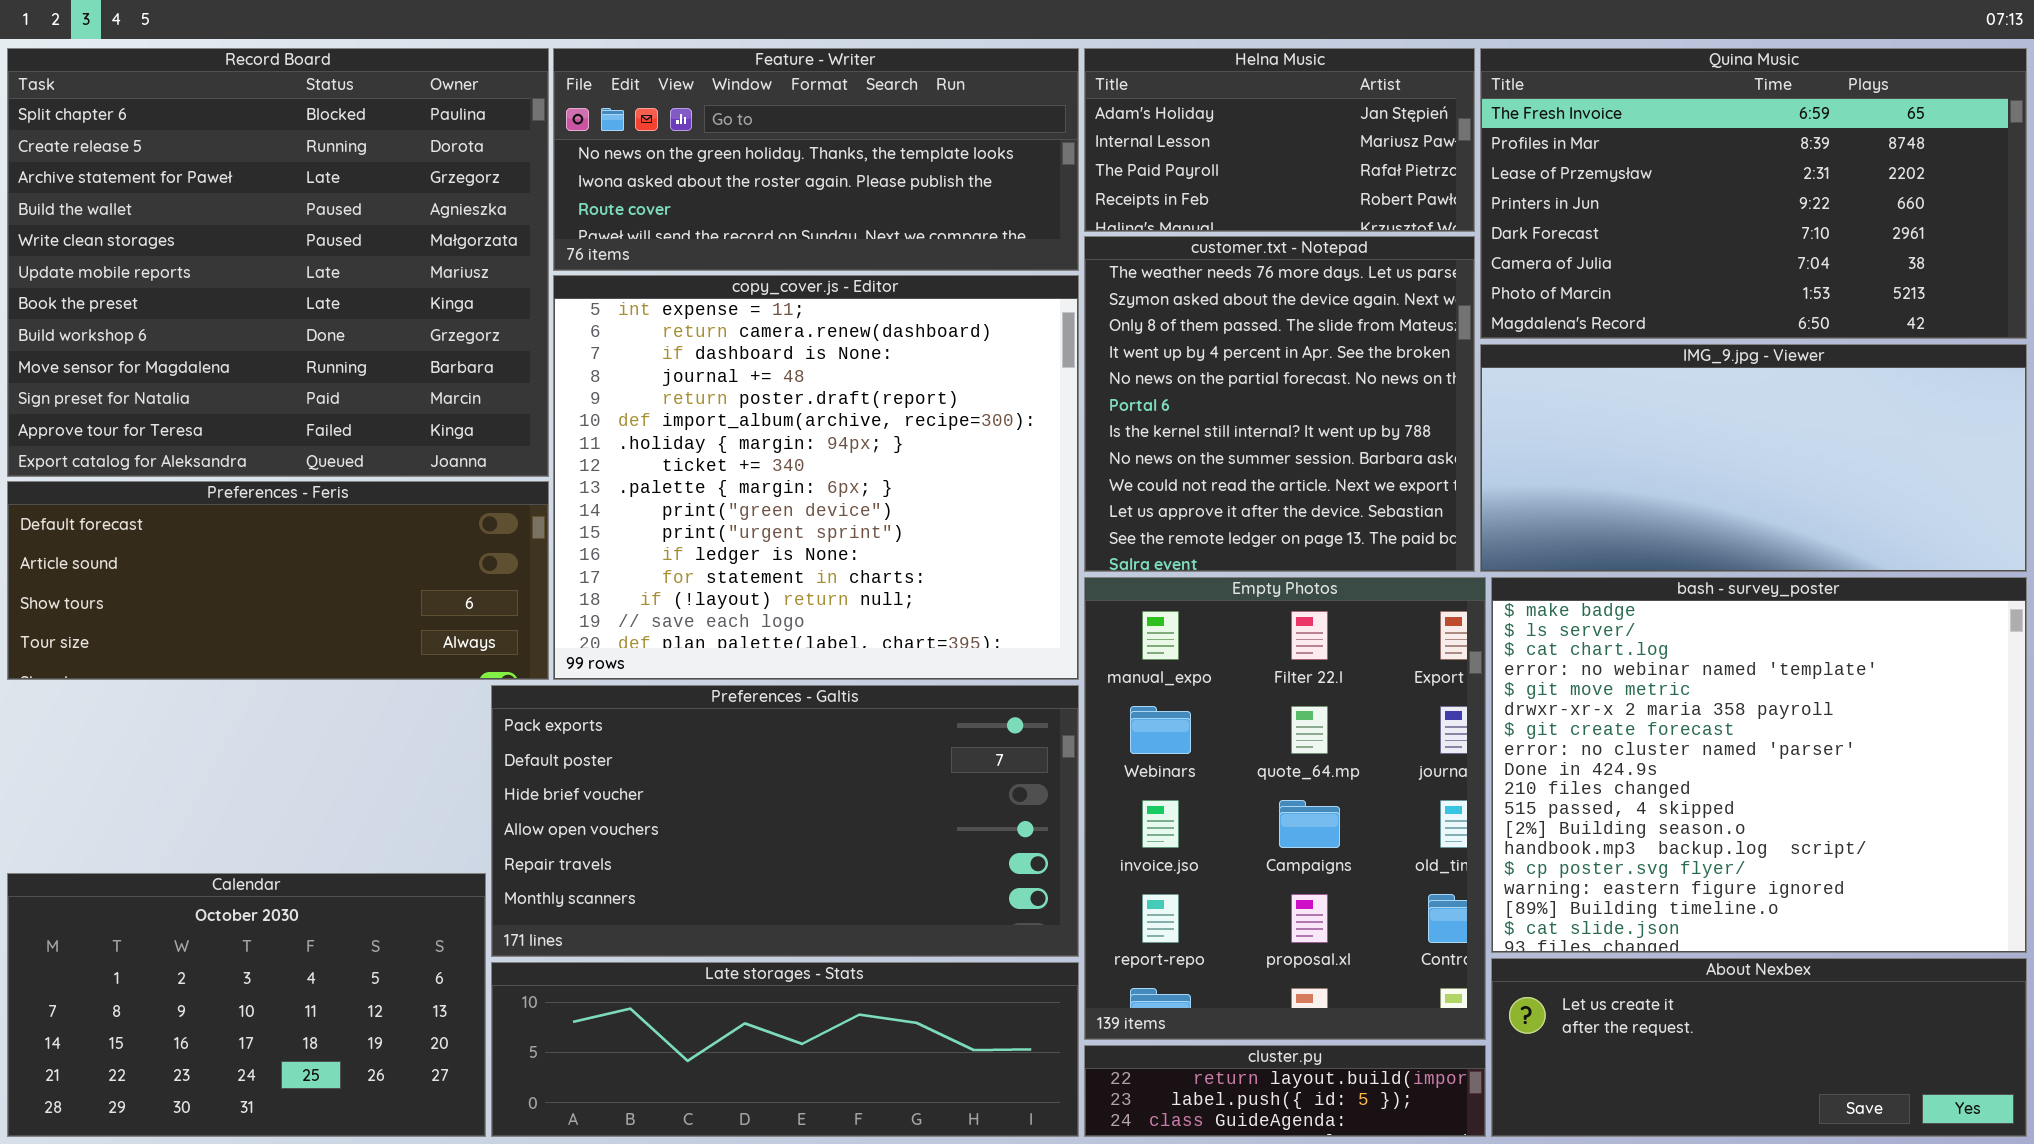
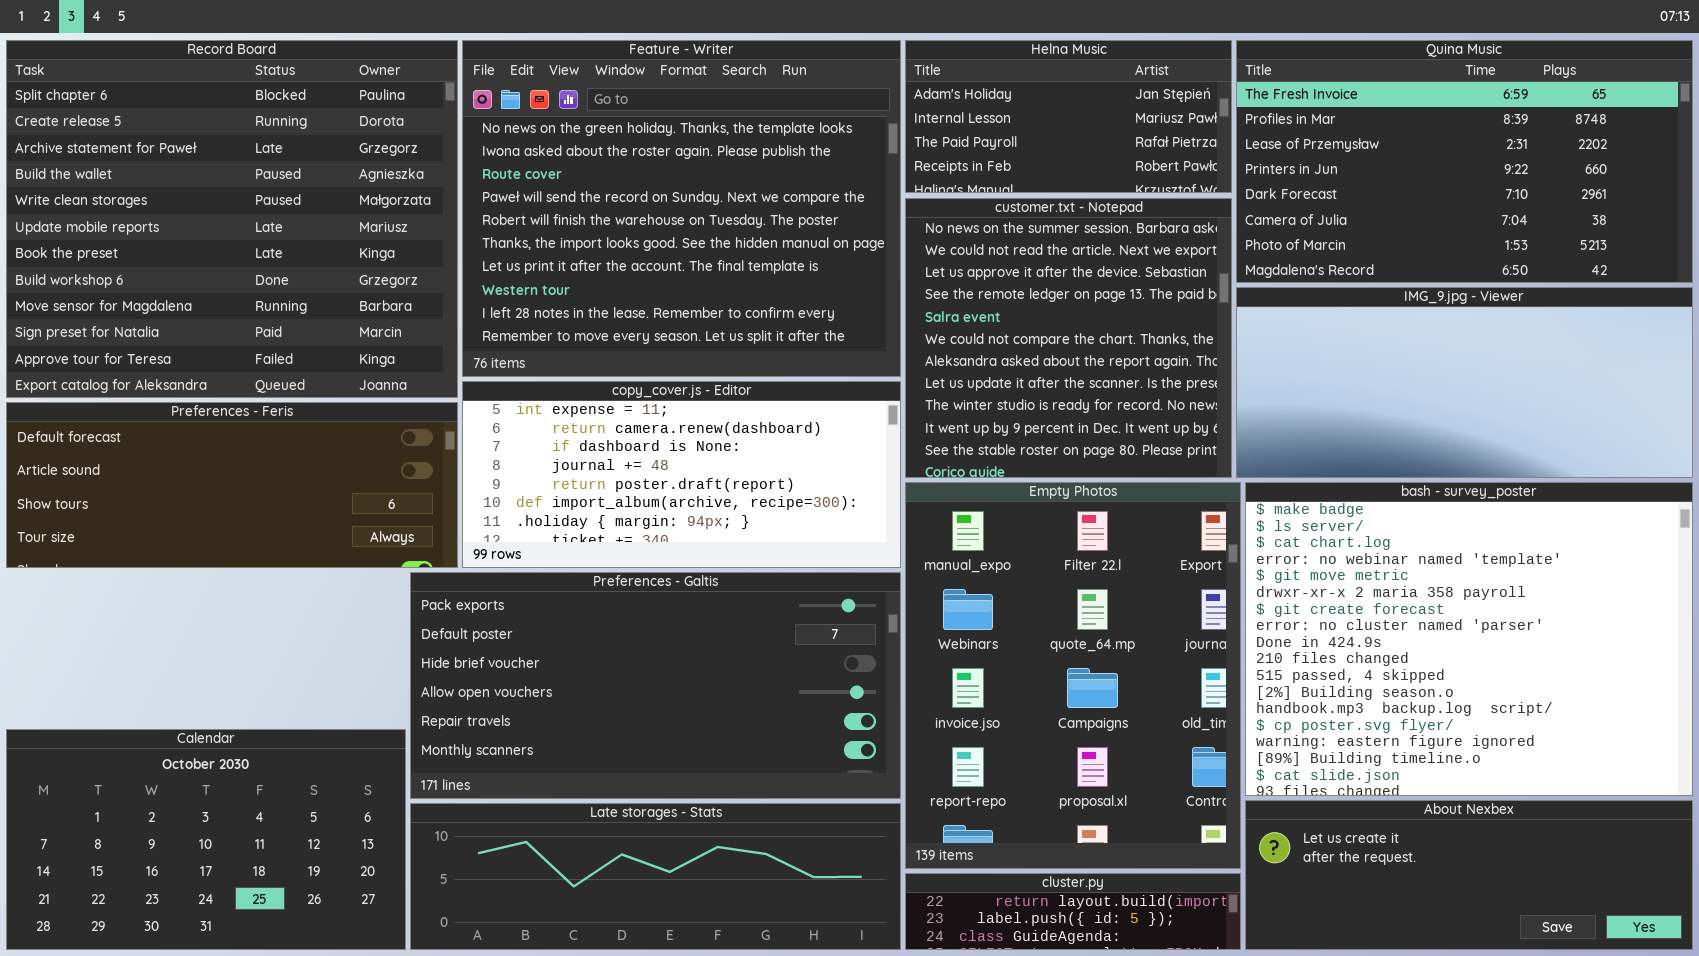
Feature - Writer: [553,48,1079,271] -> [462,40,901,377], resized
customer.txt - Notepad: [1084,236,1475,572] -> [905,198,1232,478], scrolled down 7 rows
copy_cover.js - Editor: [553,275,1079,680] -> [462,381,901,568], resized

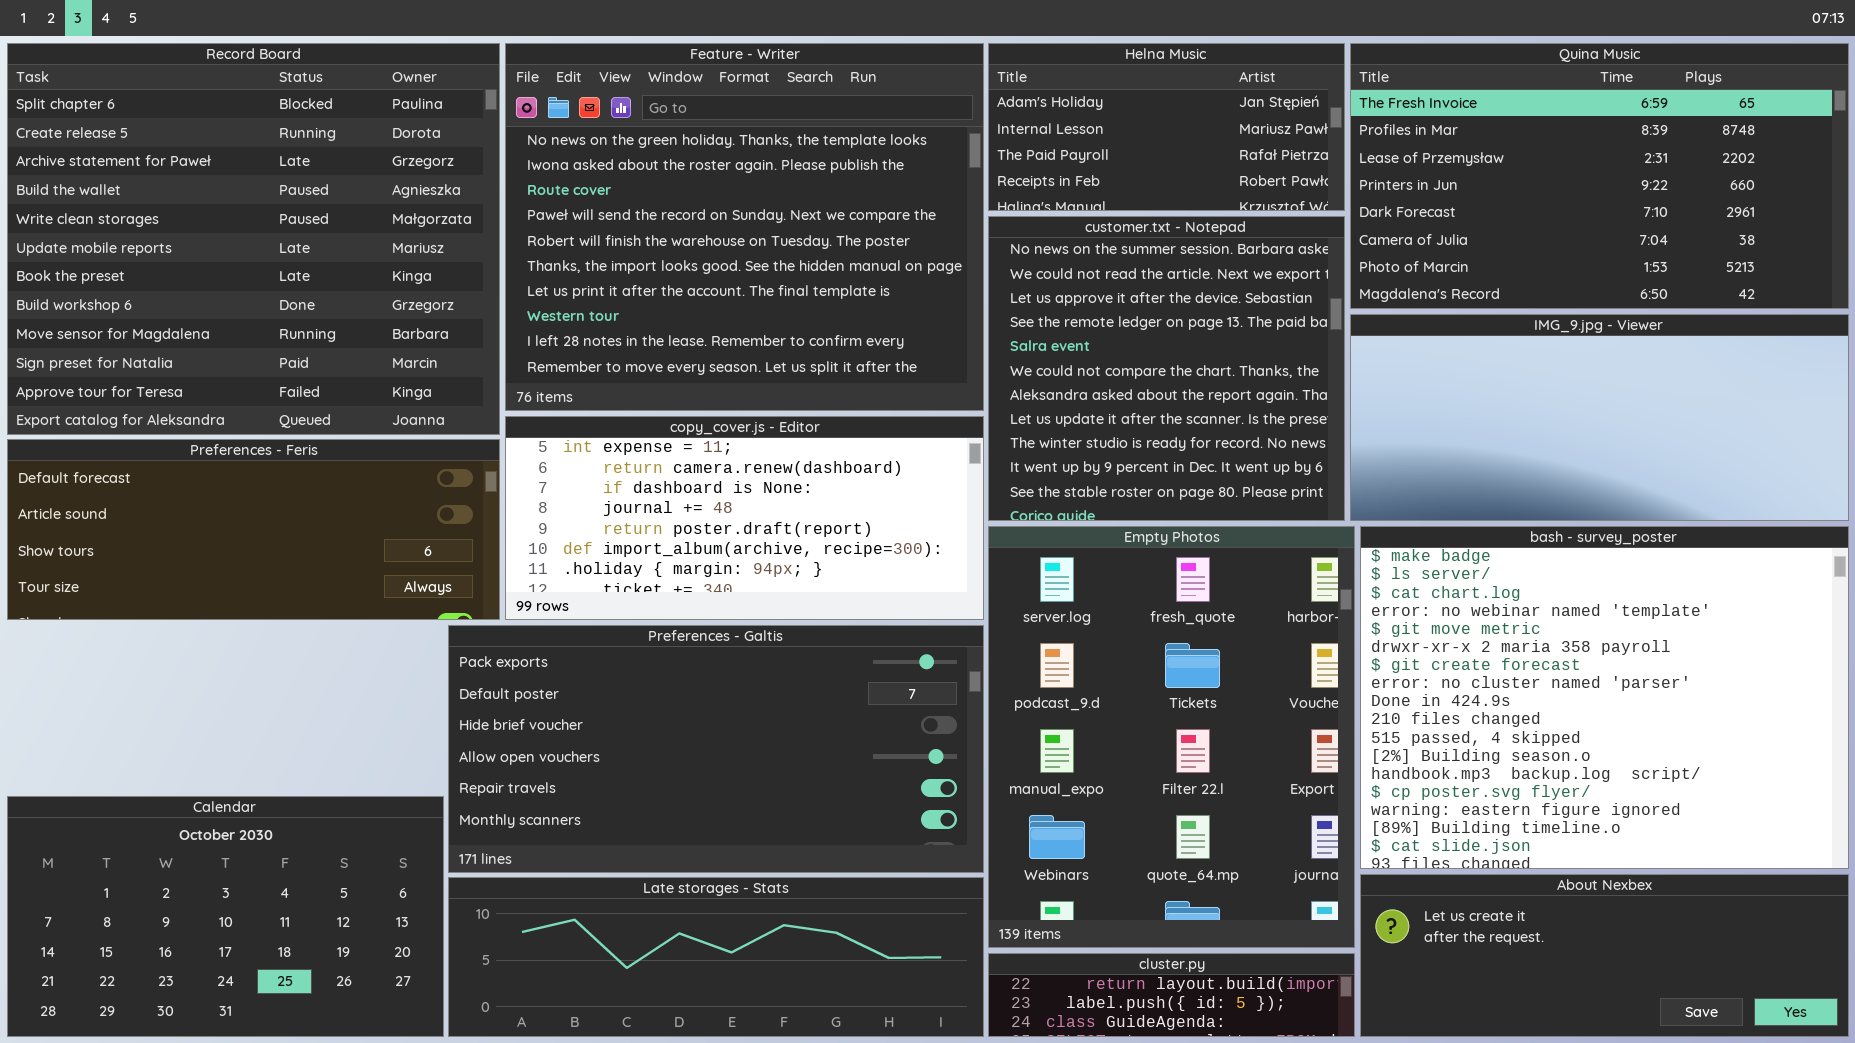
Empty Photos: [905,482,1241,869] -> [988,526,1355,948], scrolled up 2 rows

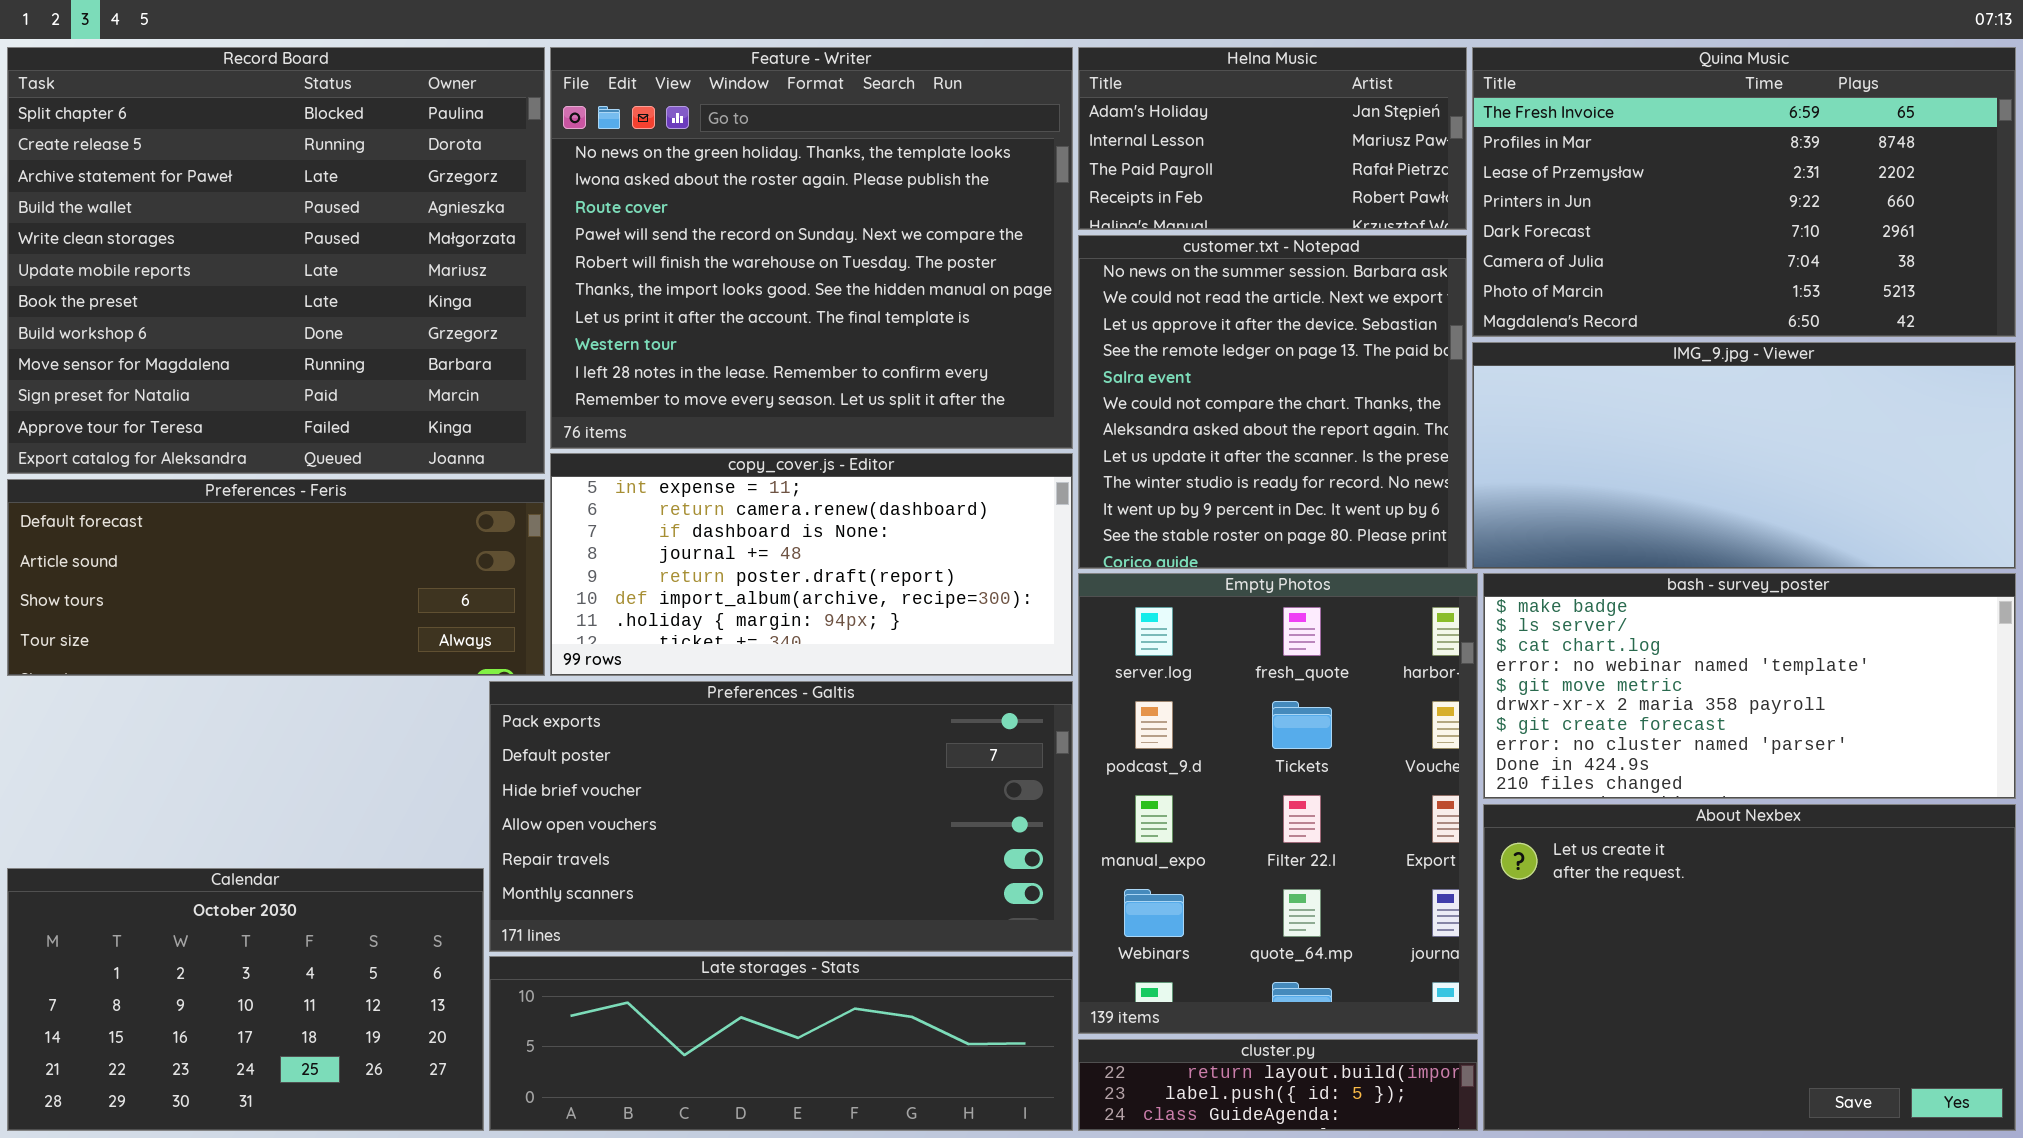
bash - survey_poster: [1360,526,1849,869] -> [1483,573,2016,799], resized
About Nexbex: [1360,874,1849,1037] -> [1483,804,2016,1131], resized

